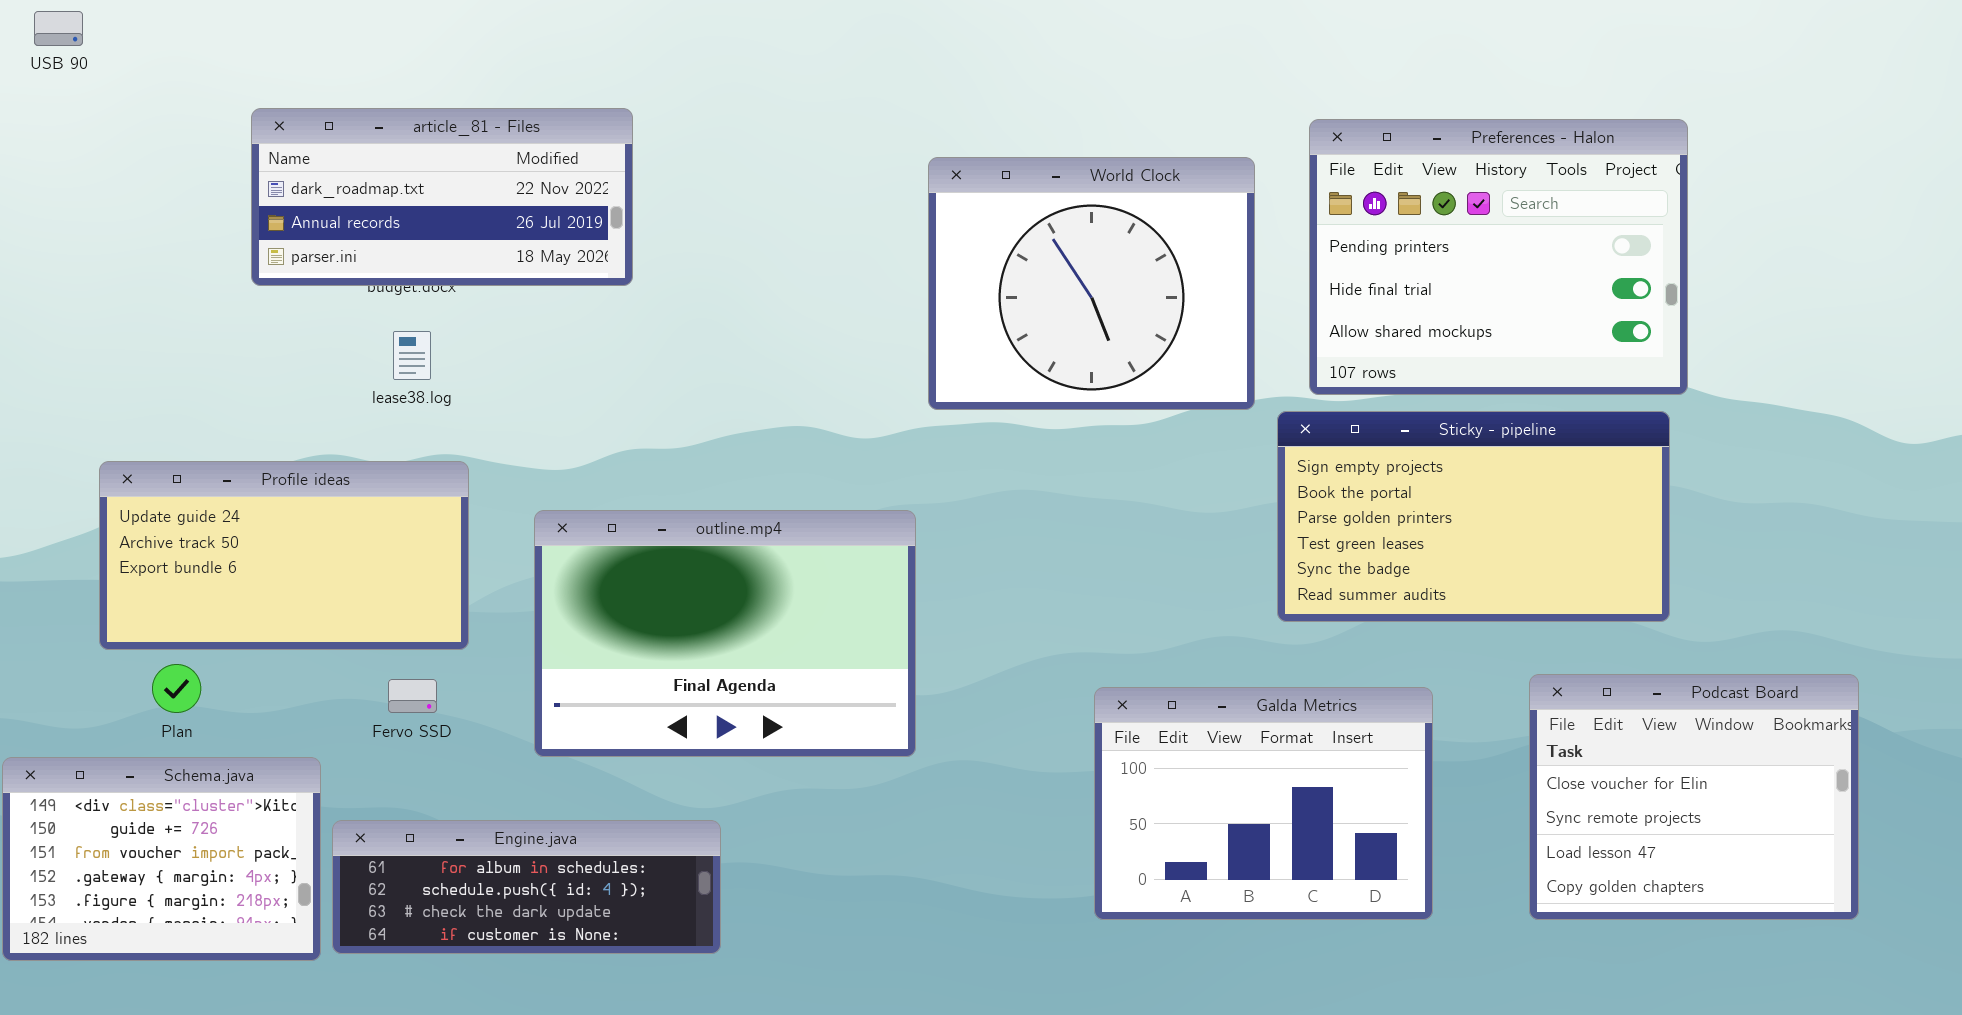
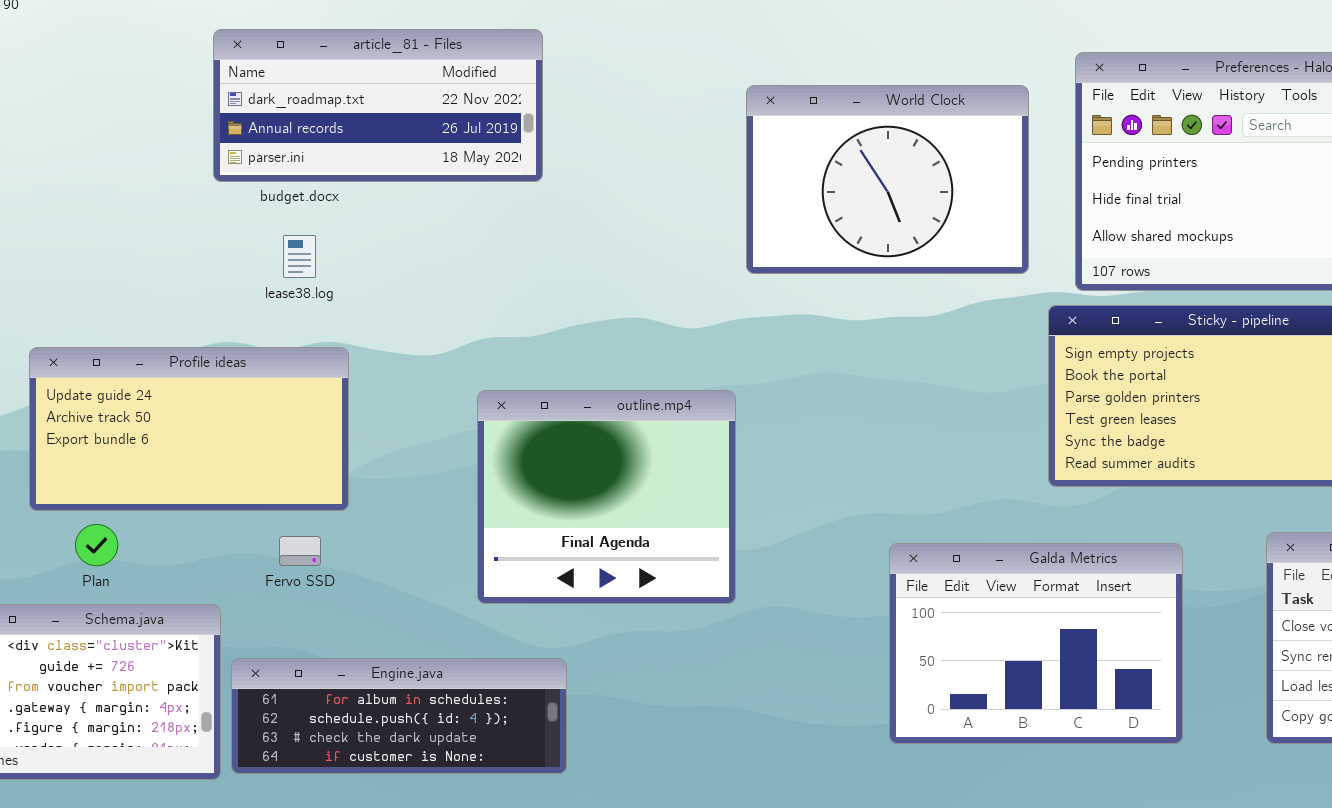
article_81 - Files: [251,108,633,286] -> [213,29,543,182], moved
World Clock: [928,157,1255,410] -> [746,85,1029,274], resized
outline.mp4: [534,510,916,757] -> [477,390,736,604], resized

